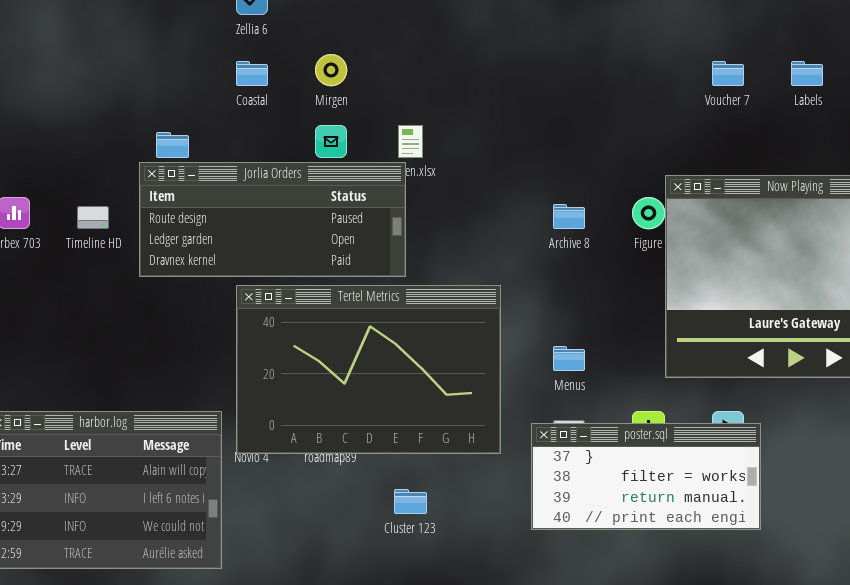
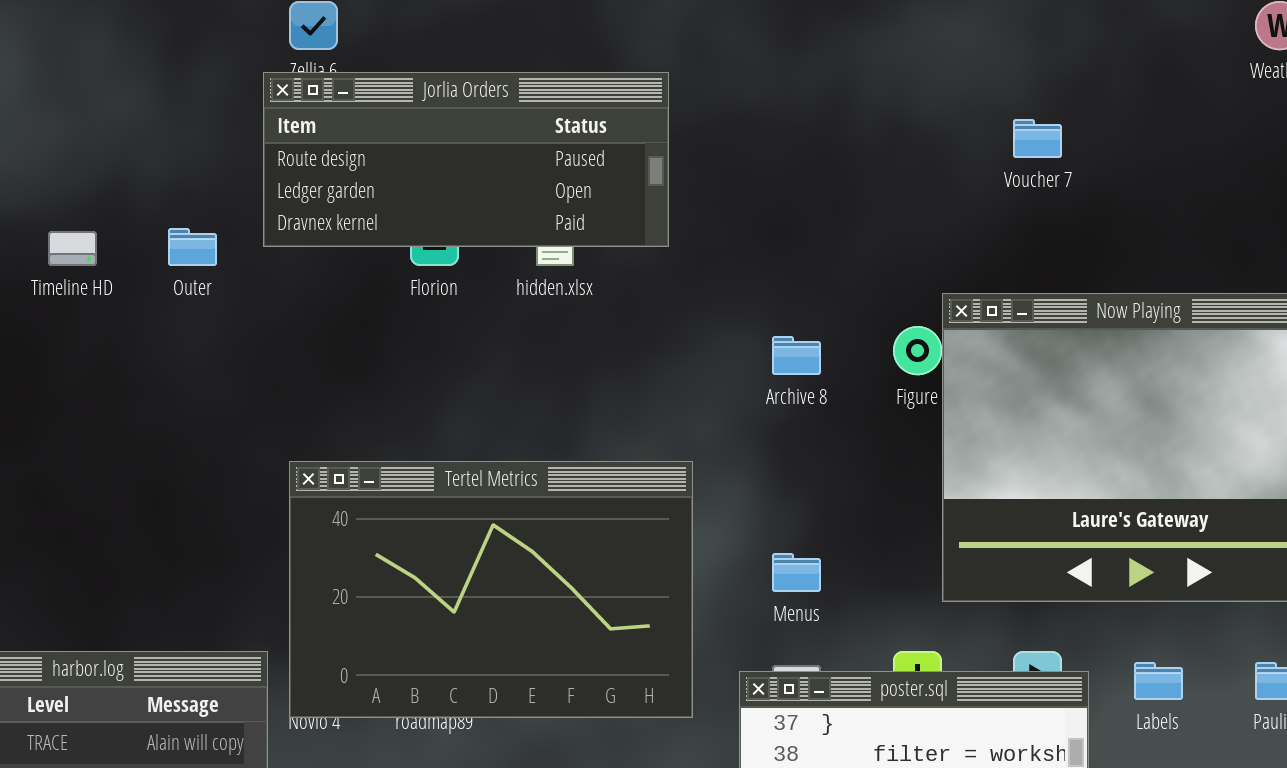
Labels: [791,61,823,86] -> [1134,662,1183,700], moved
Jorlia Orders: [139,162,406,277] -> [263,72,669,247], moved
Timeline HD: [77,206,109,229] -> [48,231,97,266], moved

